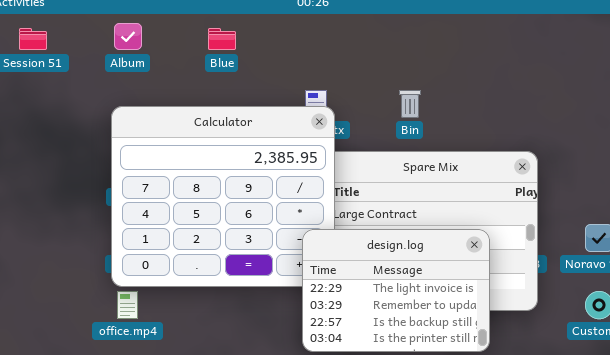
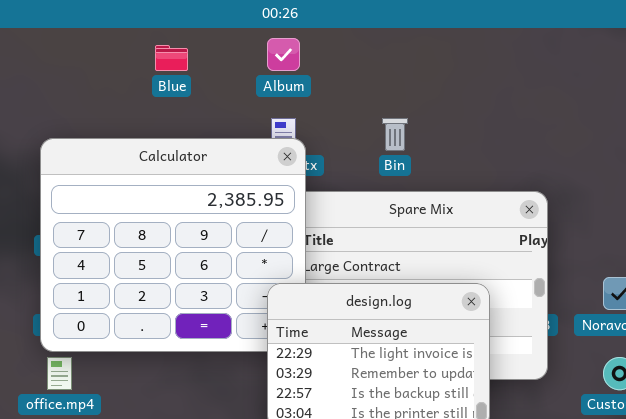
Album: [114,23,142,50] -> [267,38,300,71], moved

